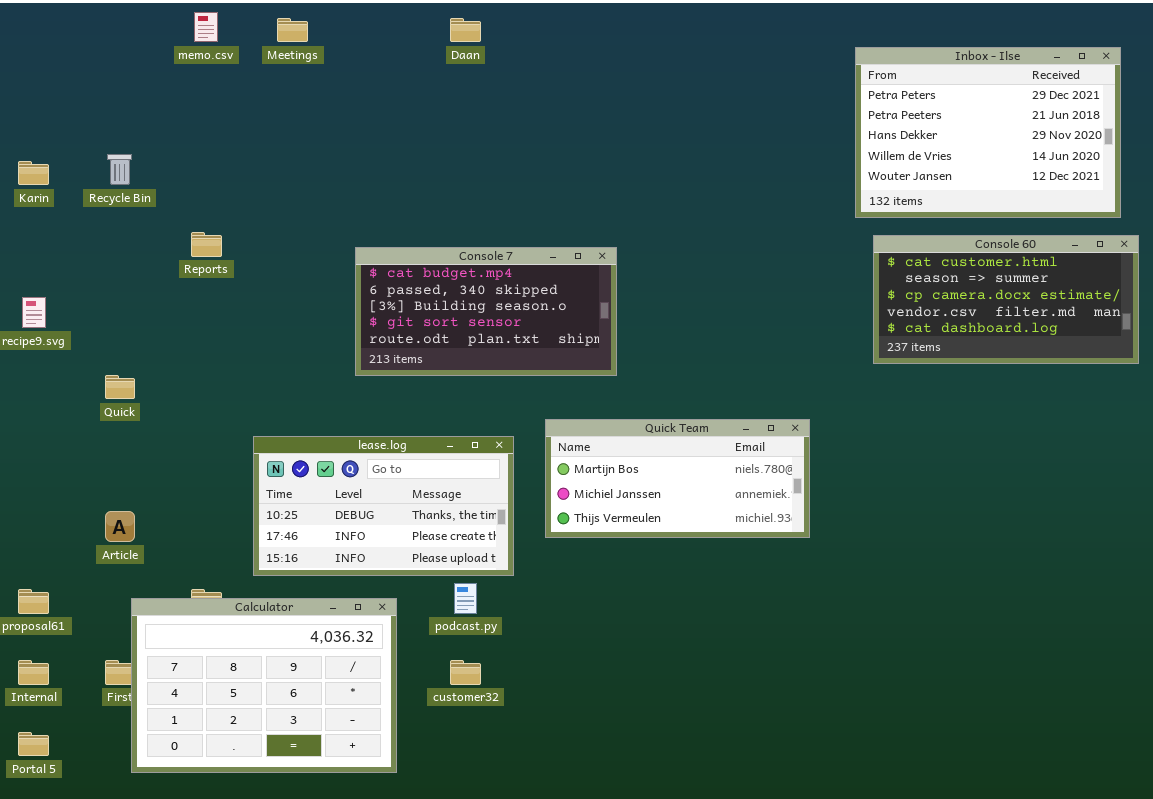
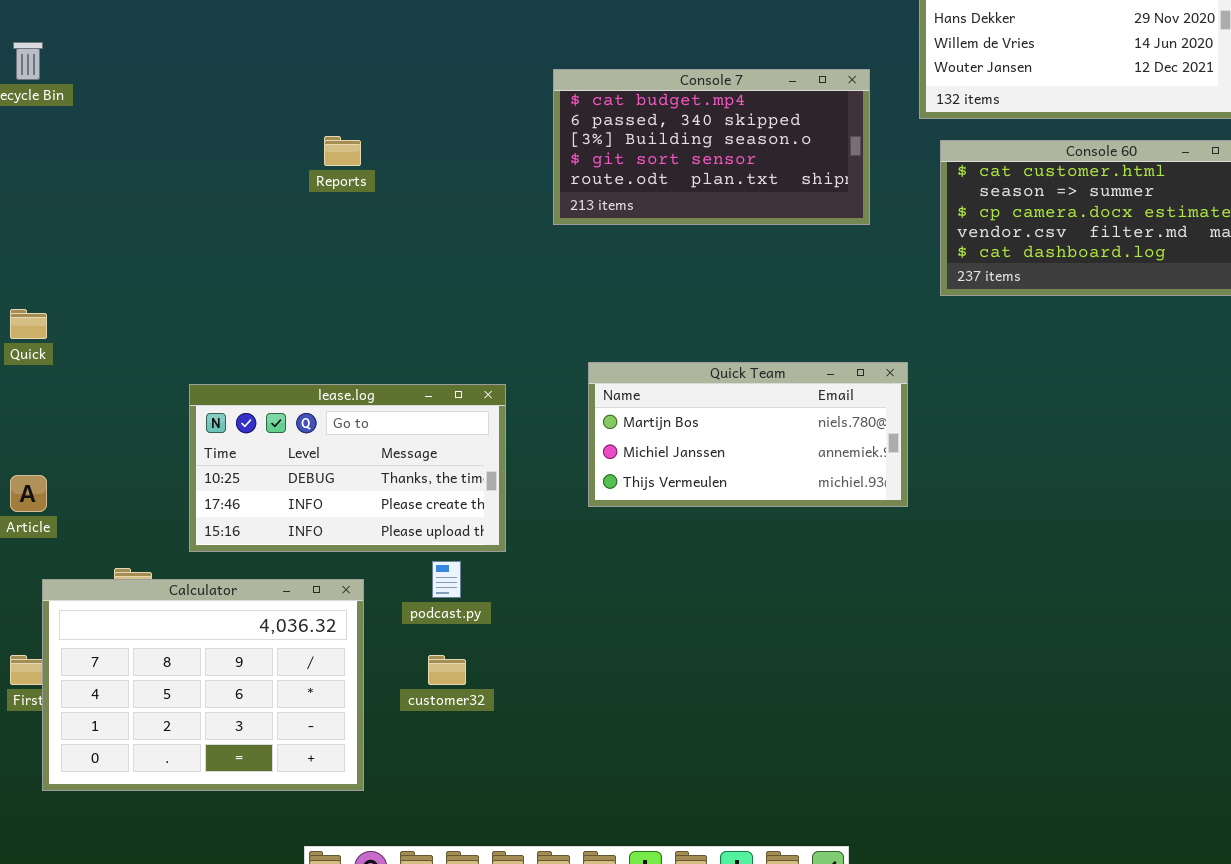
Reports: [191,232,222,257] -> [324,136,361,166], moved
Console 7: [355,247,617,376] -> [553,69,870,225], moved
Quick Team: [545,419,810,538] -> [588,362,908,507], moved

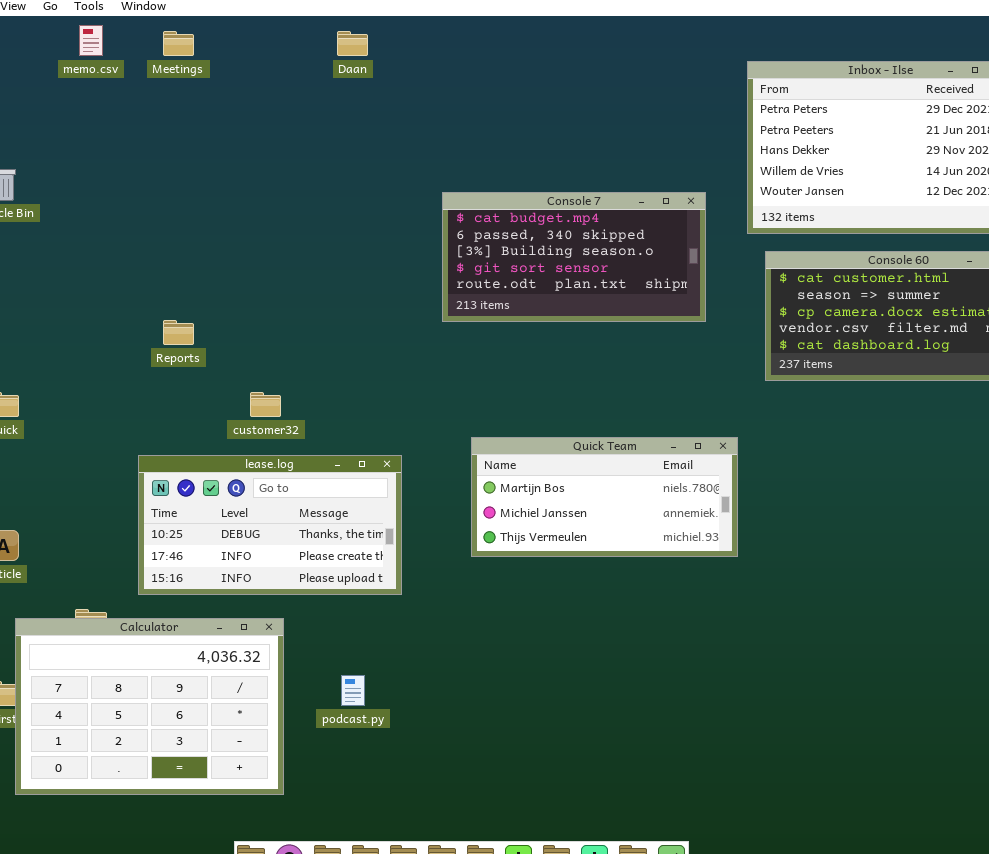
Reports: [324,136,361,166] -> [163,320,194,345], moved
podcast.py: [432,561,461,598] -> [341,675,365,706], moved
customer32: [428,655,466,685] -> [250,392,281,417], moved

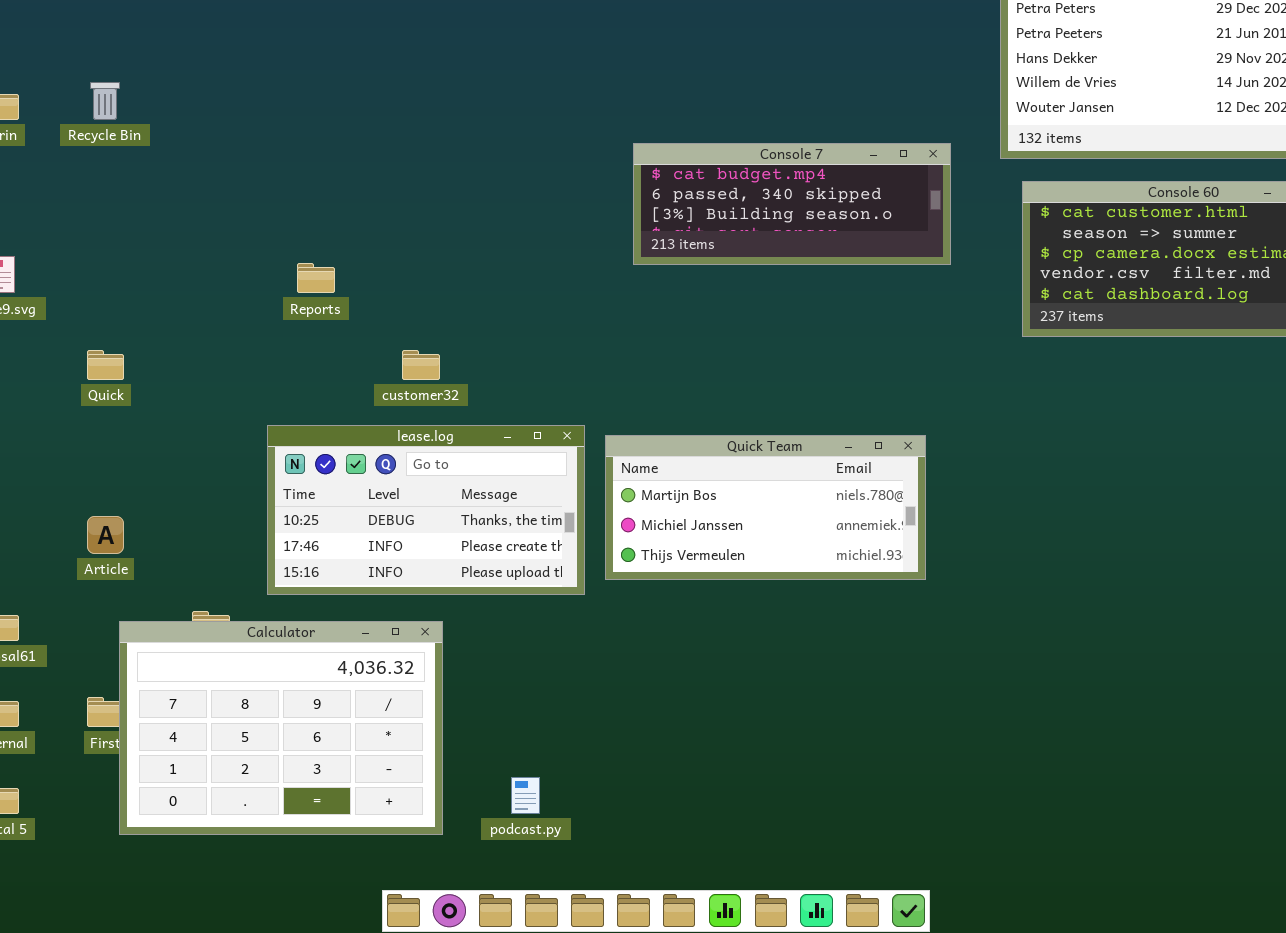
Console 7: [442,192,706,322] -> [633,143,951,265], resized
Quick Team: [471,437,738,557] -> [605,435,926,580], moved
podcast.py: [341,675,365,706] -> [511,777,540,814], moved

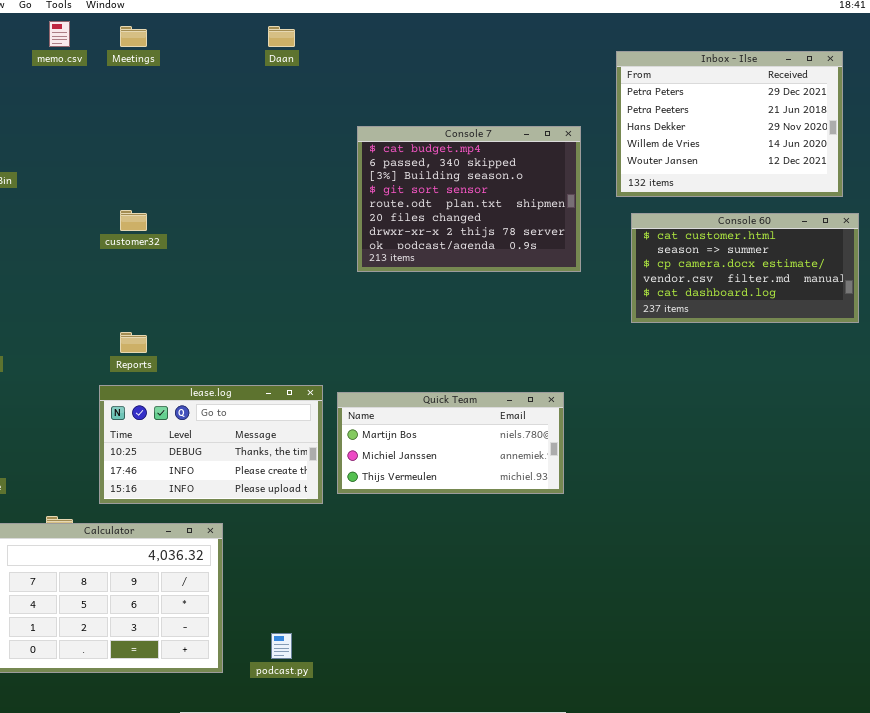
Console 7: [633,143,951,265] -> [357,126,581,272], resized
Reports: [297,263,335,293] -> [120,332,147,353], moved
customer32: [402,350,440,380] -> [120,210,147,231], moved

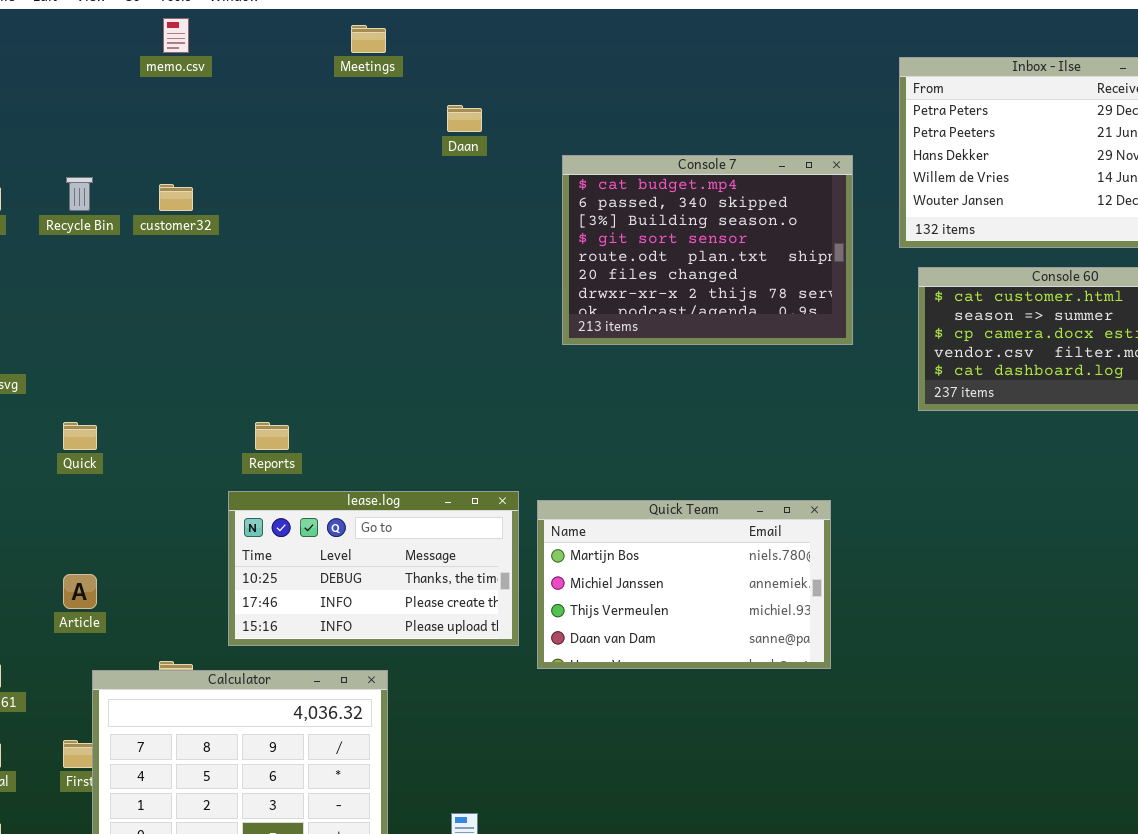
Meetings: [120,26,147,47] -> [351,25,386,53], moved
Daan: [268,26,295,47] -> [447,105,482,132], moved
customer32: [120,210,147,231] -> [159,184,193,211], moved
Quick Team: [337,392,564,494] -> [537,500,831,669], resized

